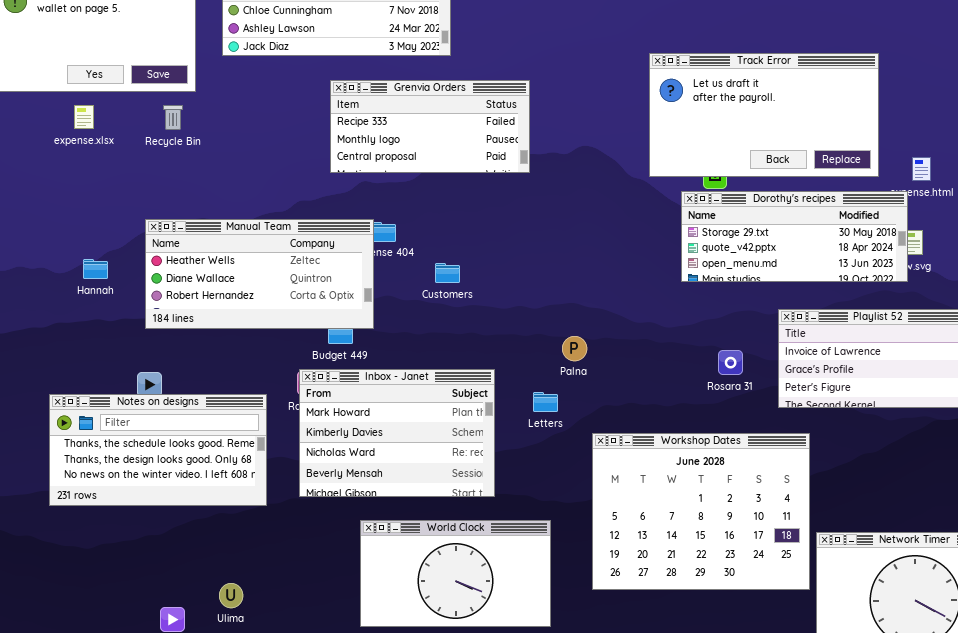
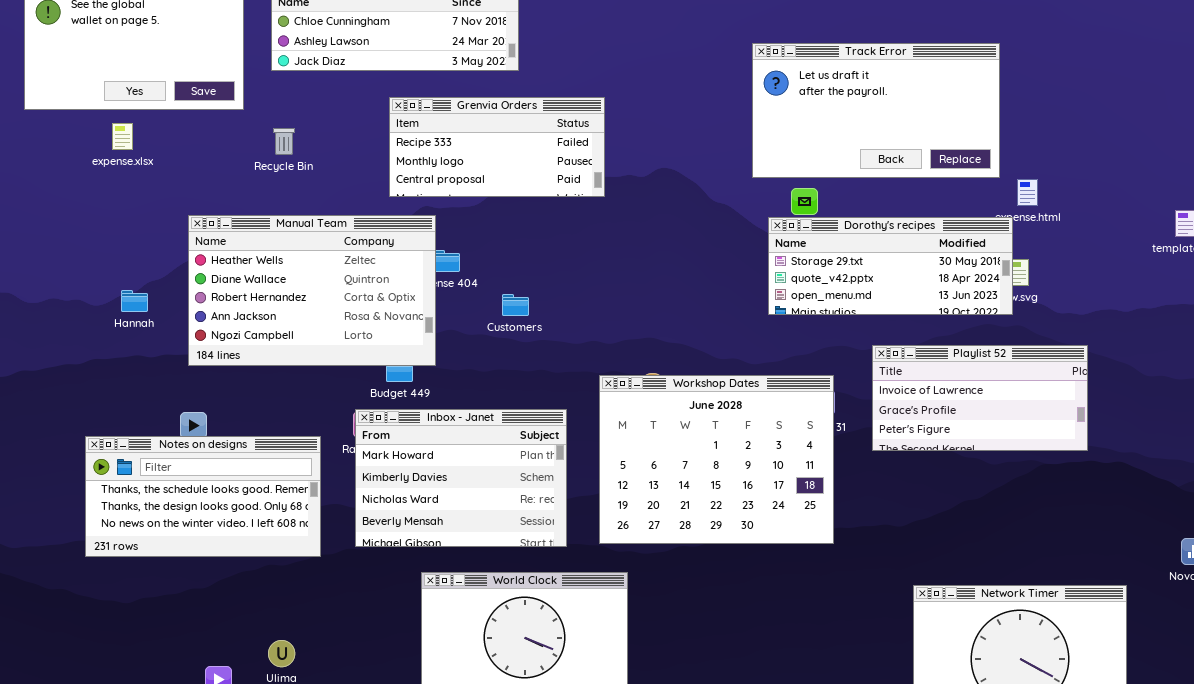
Track Error: [649,53,879,177] -> [752,43,1000,178], moved
Recycle Bin: [163,105,183,130] -> [273,128,295,155], moved
Manual Team: [145,219,374,329] -> [188,215,436,366], resized
Workshop Dates: [592,433,810,590] -> [599,375,834,544], moved

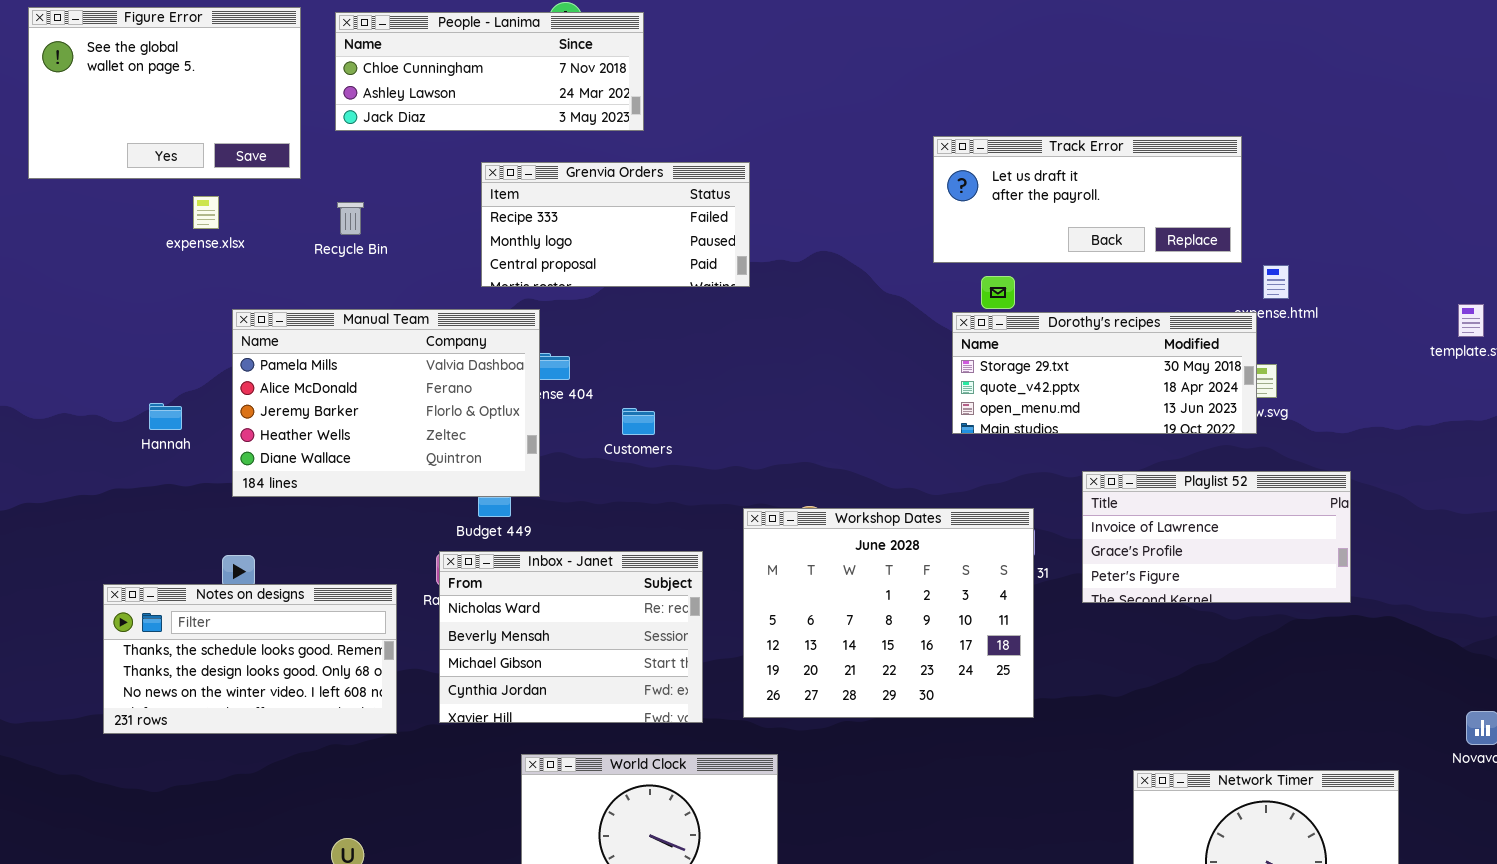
Track Error: [752,43,1000,178] -> [933,136,1242,263], resized
expense.xlsx: [112,123,133,150] -> [193,196,219,229], moved
Manual Team: [188,215,436,366] -> [232,309,540,497], scrolled up 3 rows
Inbox - Janet: [355,409,567,547] -> [439,551,703,723], scrolled down 2 rows

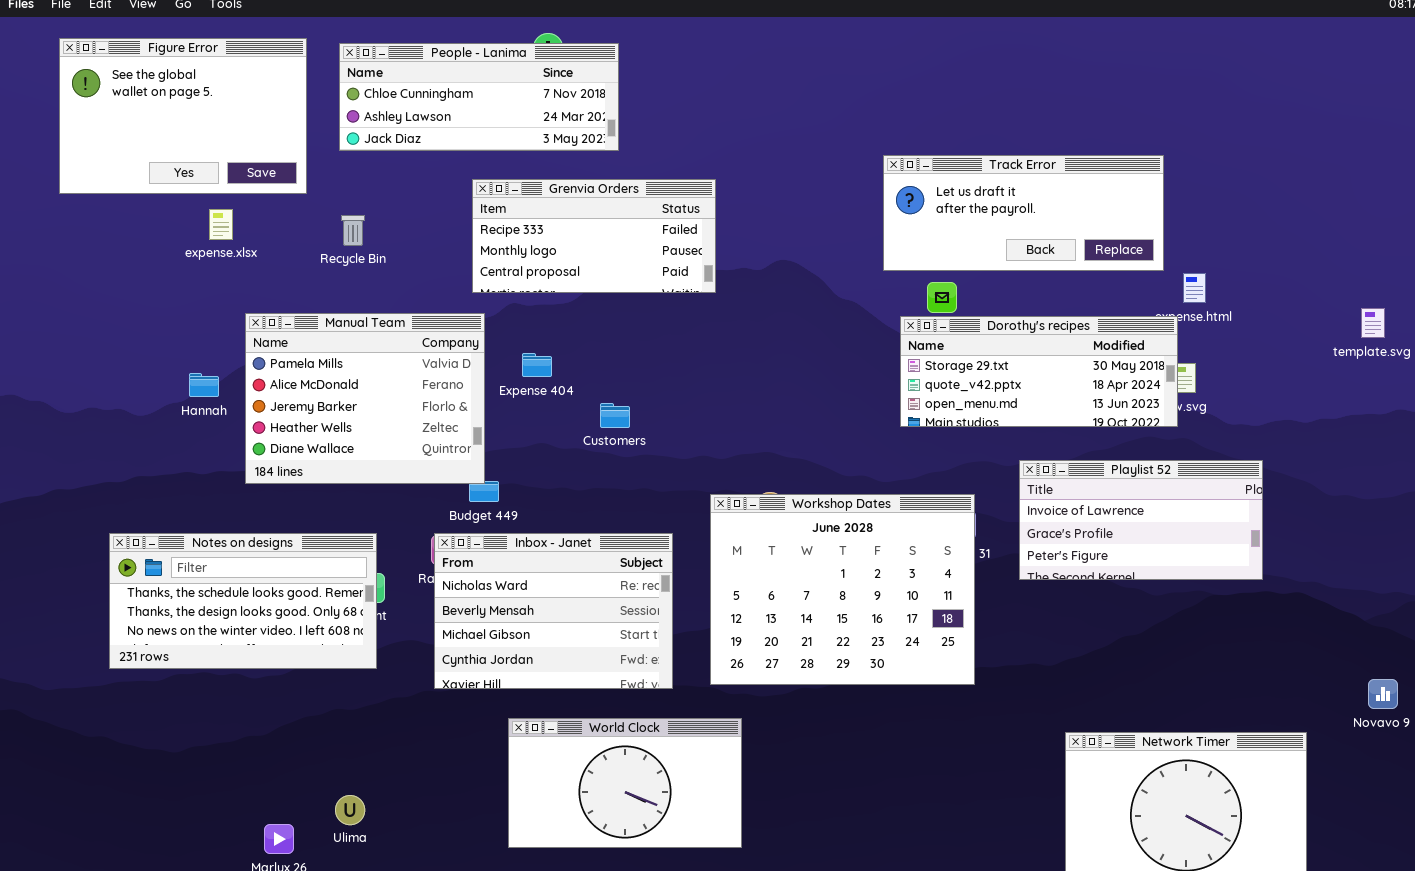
Manual Team: [232,309,540,497] -> [245,313,485,484], resized
Hannah: [149,403,182,430] -> [189,373,219,397], moved
Notes on designs: [103,584,397,734] -> [109,533,377,669], moved

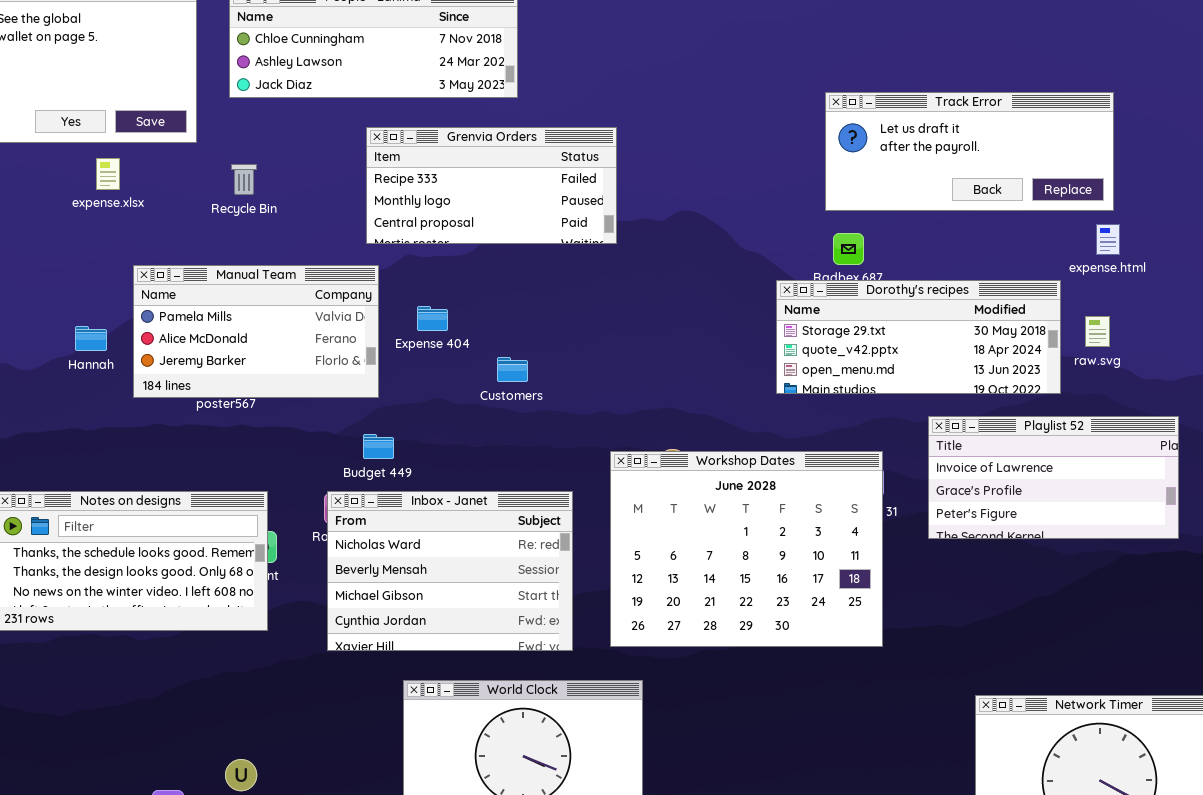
Track Error: [883,155,1164,271] -> [825,92,1114,211], moved
Manual Team: [245,313,485,484] -> [133,265,379,398], resized
Dorothy's recipes: [900,316,1178,427] -> [776,280,1061,394], moved

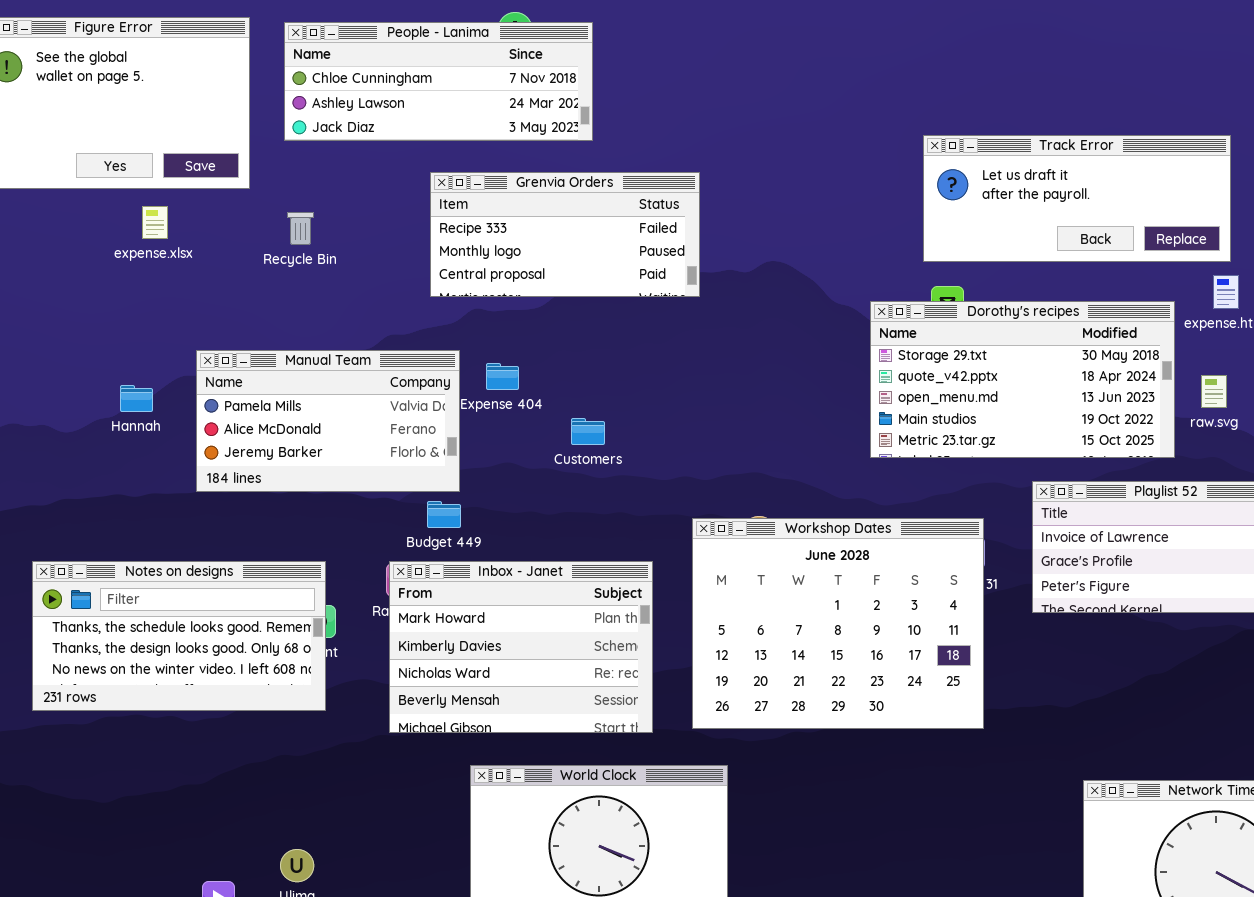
Manual Team: [133,265,379,398] -> [196,350,460,492], moved
Dorothy's recipes: [776,280,1061,394] -> [870,301,1175,458], resized
Inbox - Janet: [327,491,573,651] -> [389,561,653,733], scrolled up 2 rows

